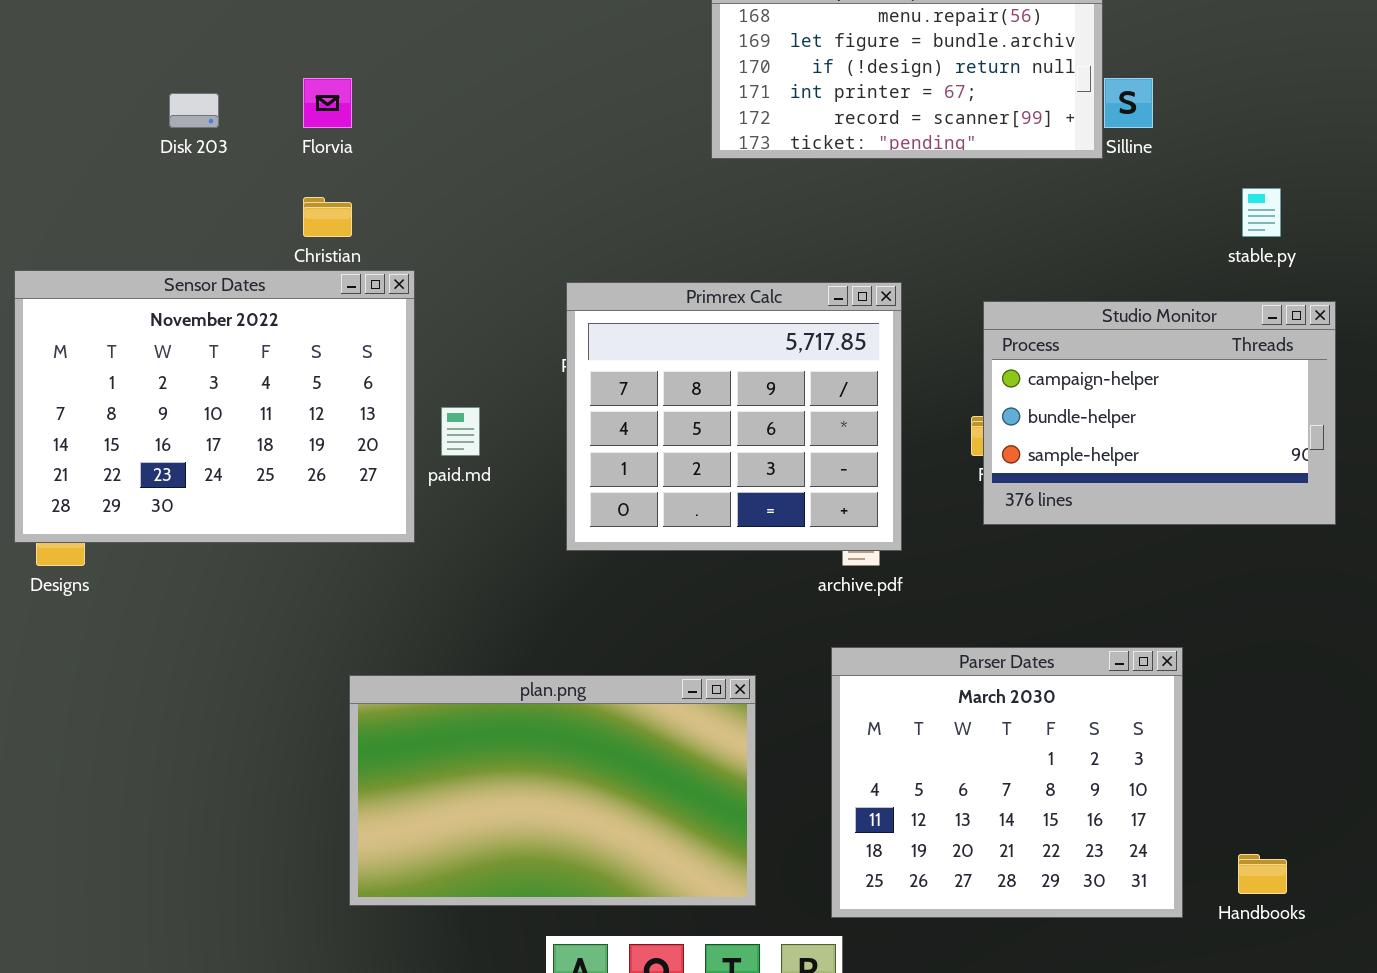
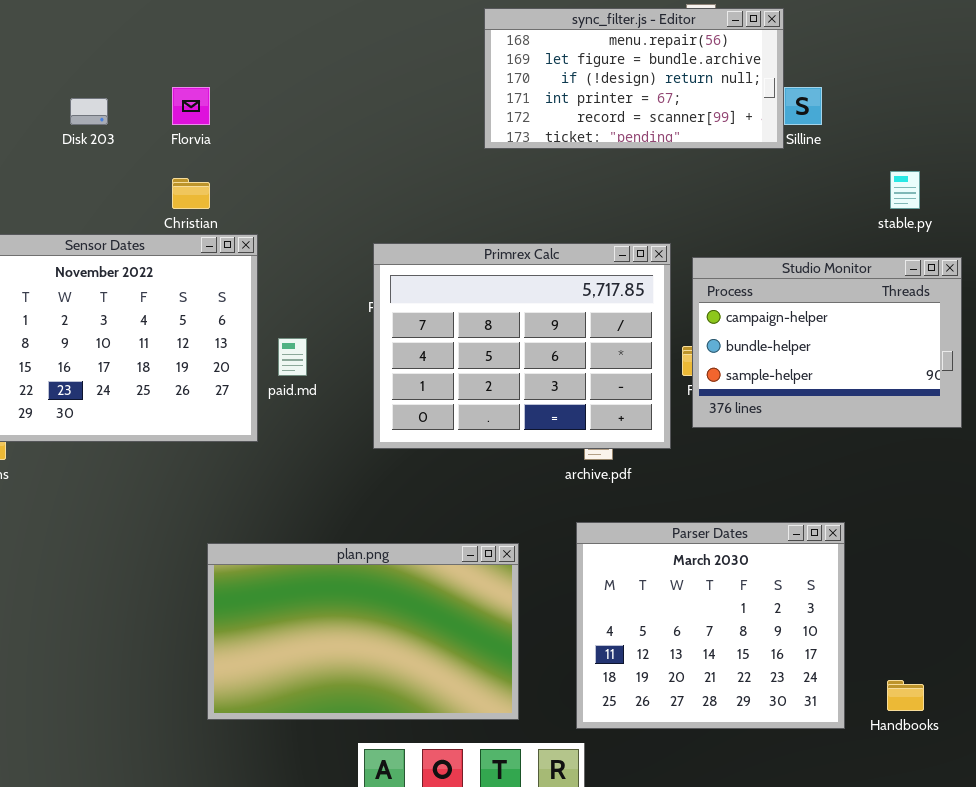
Primrex Calc: [566,282,902,551] -> [373,243,671,449], resized

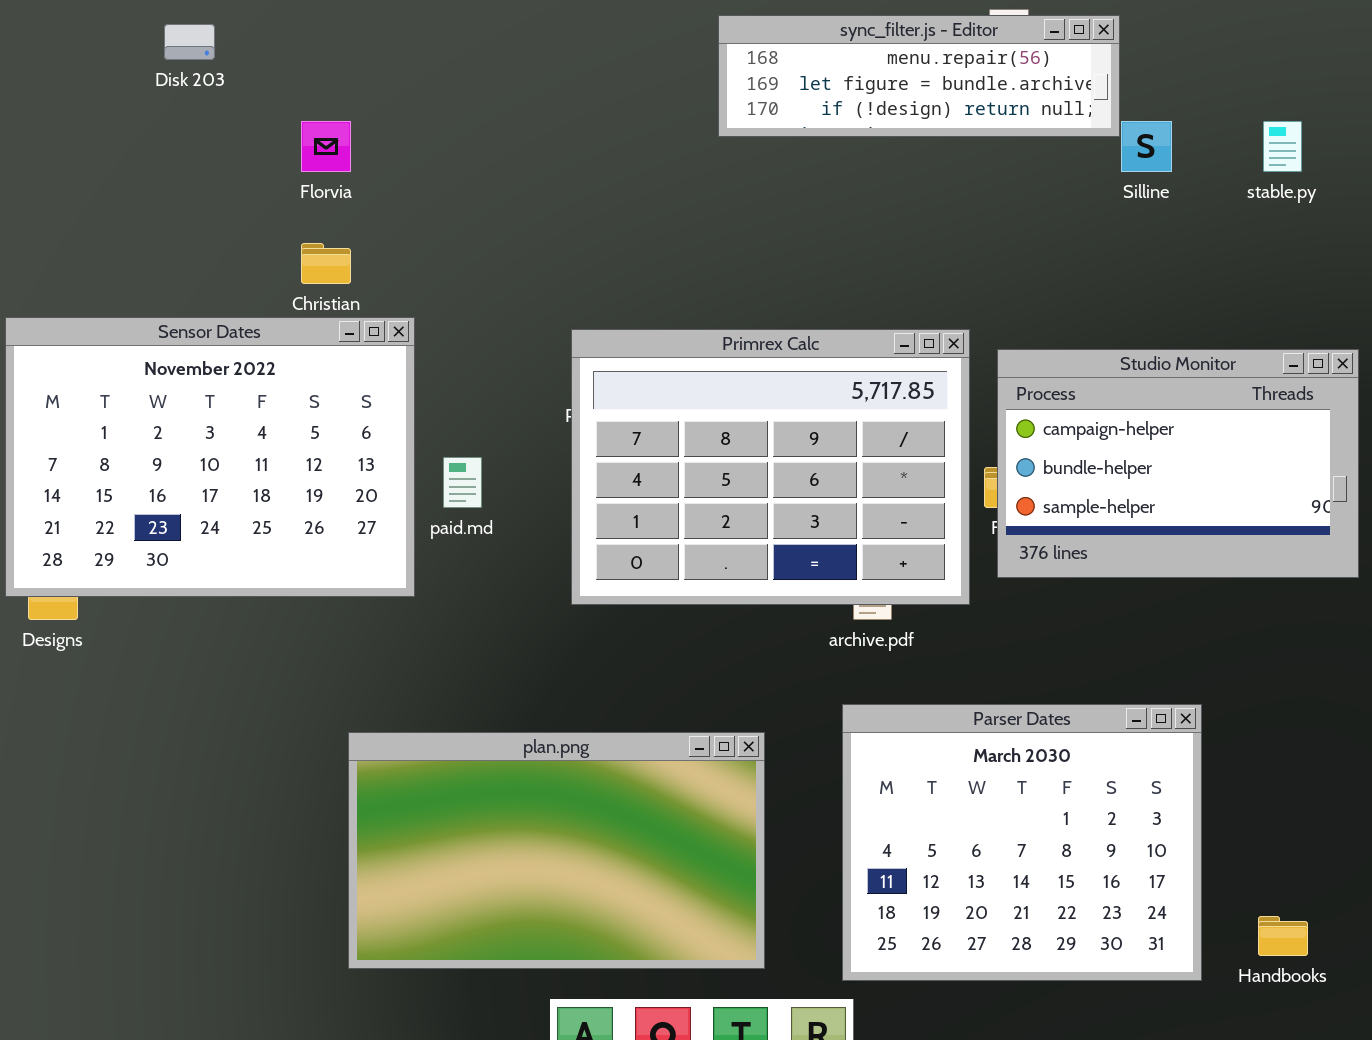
sync_filter.js - Editor: [484,8,784,149] -> [718,15,1120,137], resized
Disk 203: [70,98,108,125] -> [164,24,215,60], moved
stable.py: [890,171,920,209] -> [1263,121,1302,172], moved

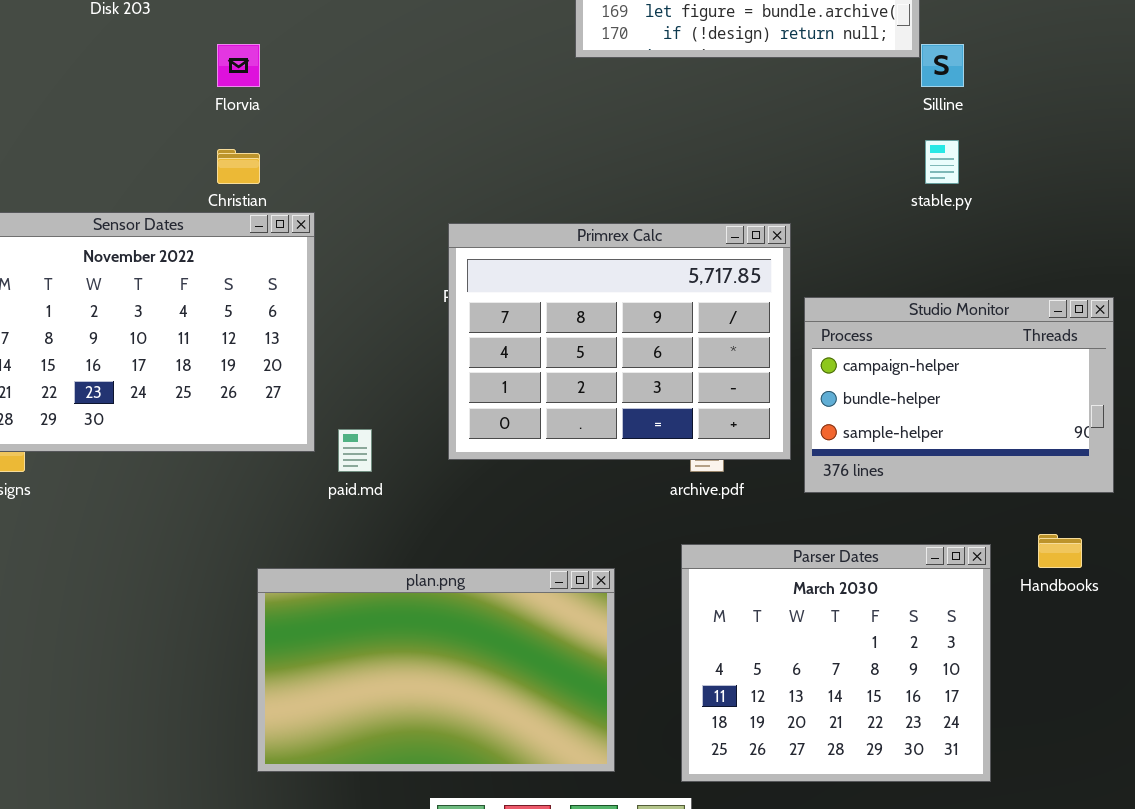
stable.py: [1263,121,1302,172] -> [925,140,959,184], moved
Studio Monitor: [997,349,1359,578] -> [804,297,1114,493], moved
paid.md: [443,457,482,508] -> [338,429,372,472], moved
Handbooks: [1258,916,1308,956] -> [1038,534,1082,568], moved

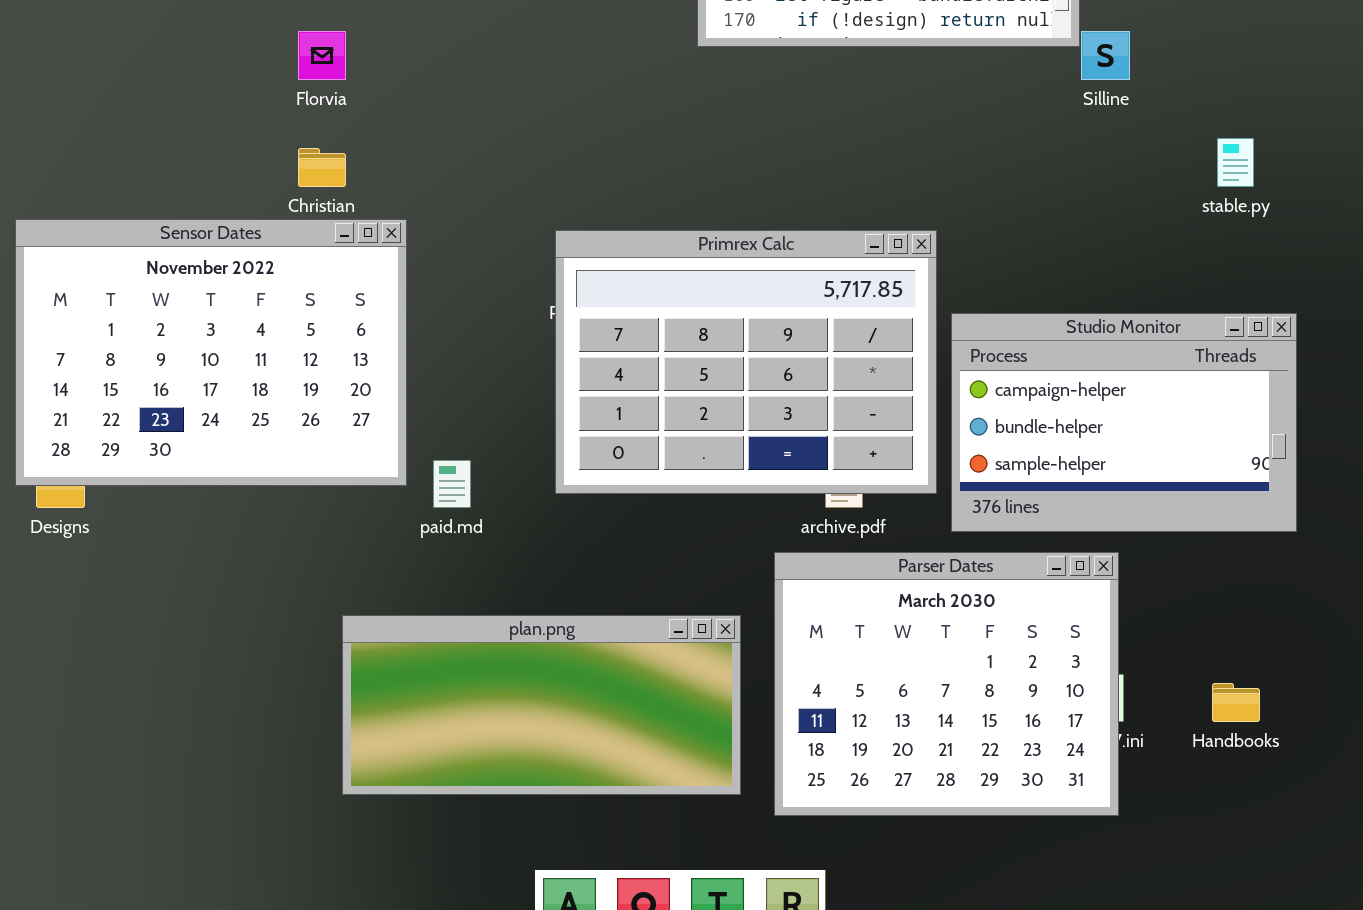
stable.py: [925,140,959,184] -> [1217,138,1254,187], moved
Handbooks: [1038,534,1082,568] -> [1212,683,1260,722], moved
Parser Dates: [681,544,991,782] -> [774,552,1119,816], moved
plan.png: [257,568,615,772] -> [342,615,741,795], resized

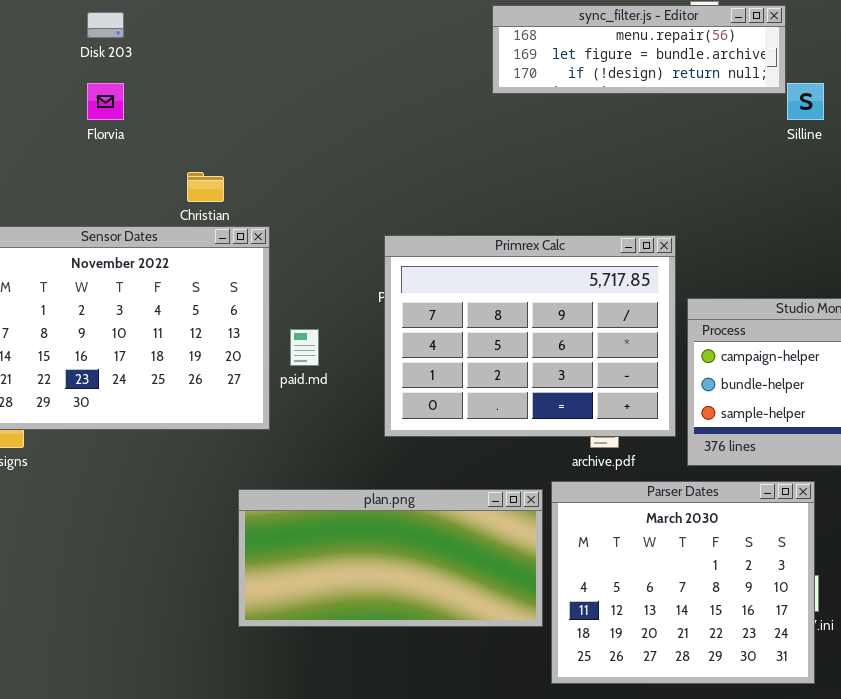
Florvia: [298,31,346,80] -> [87,83,124,120], moved
paid.md: [433,460,471,508] -> [290,329,319,366], moved
plan.png: [342,615,741,795] -> [238,489,543,627], moved

